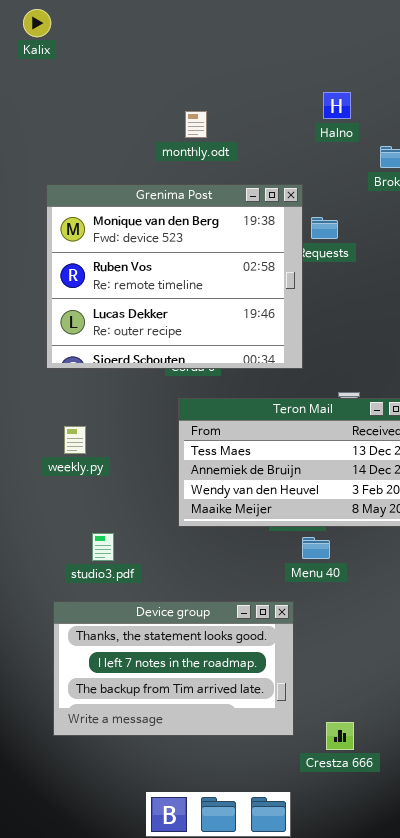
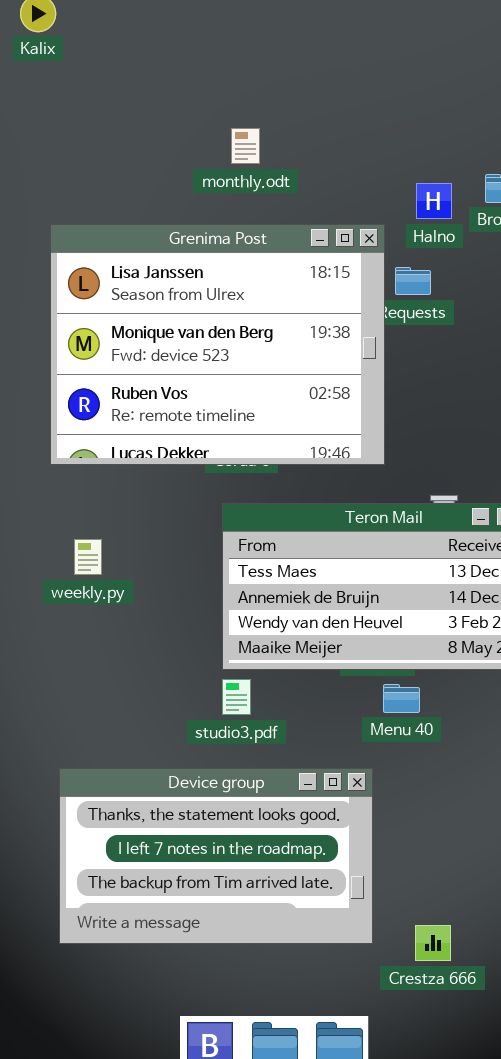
Halno: [323,92,351,119] -> [416,183,452,219], moved
Grenima Post: [46,184,303,369] -> [50,224,385,465], scrolled up 1 row
studio3.pdf: [92,533,114,561] -> [222,679,251,715], moved

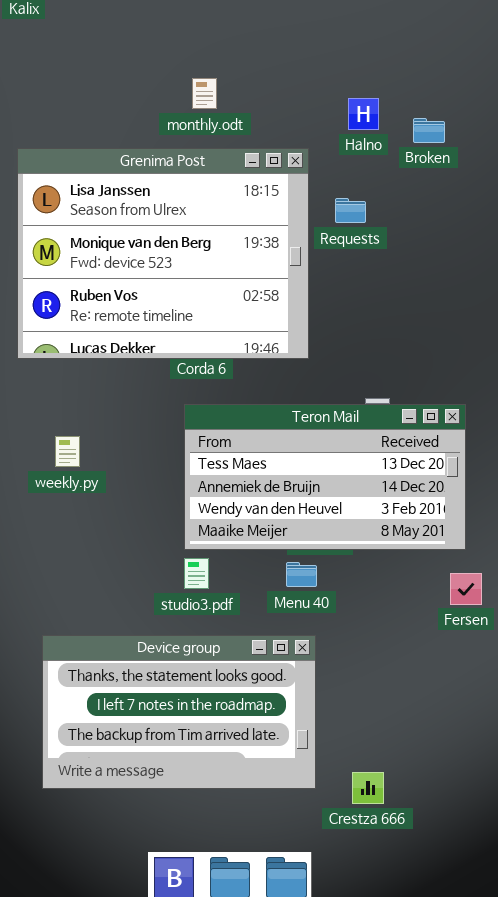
Halno: [416,183,452,219] -> [348,98,379,130], moved
Grenima Post: [50,224,385,465] -> [17,148,309,359], moved
Menu 40: [383,684,420,713] -> [286,562,317,587], moved

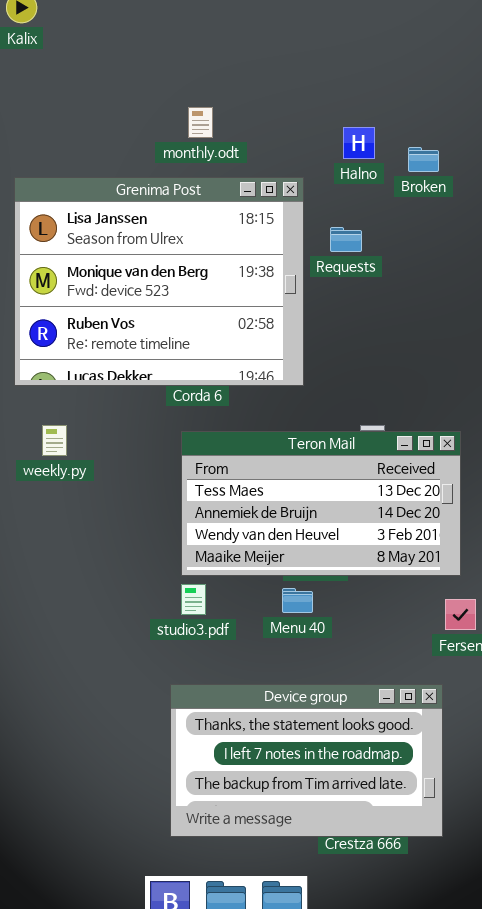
weekly.py: [55,436,80,467] -> [42,425,67,456], moved
Device group: [42,635,316,789] -> [170,684,443,837], moved

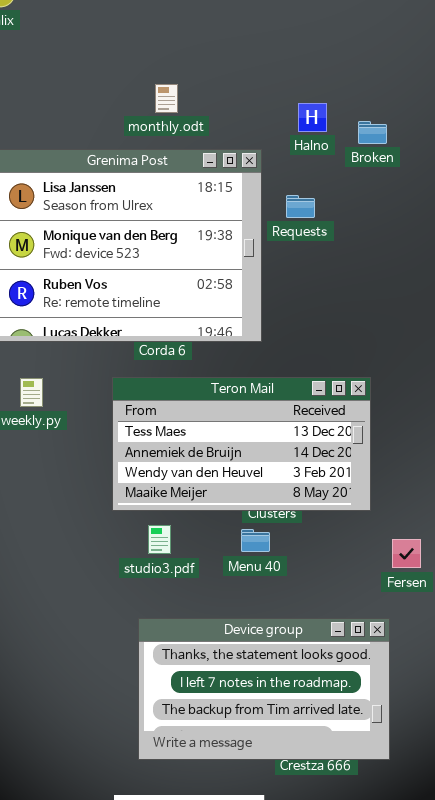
Teron Mail: [181,431,461,576] -> [112,377,371,511], moved

